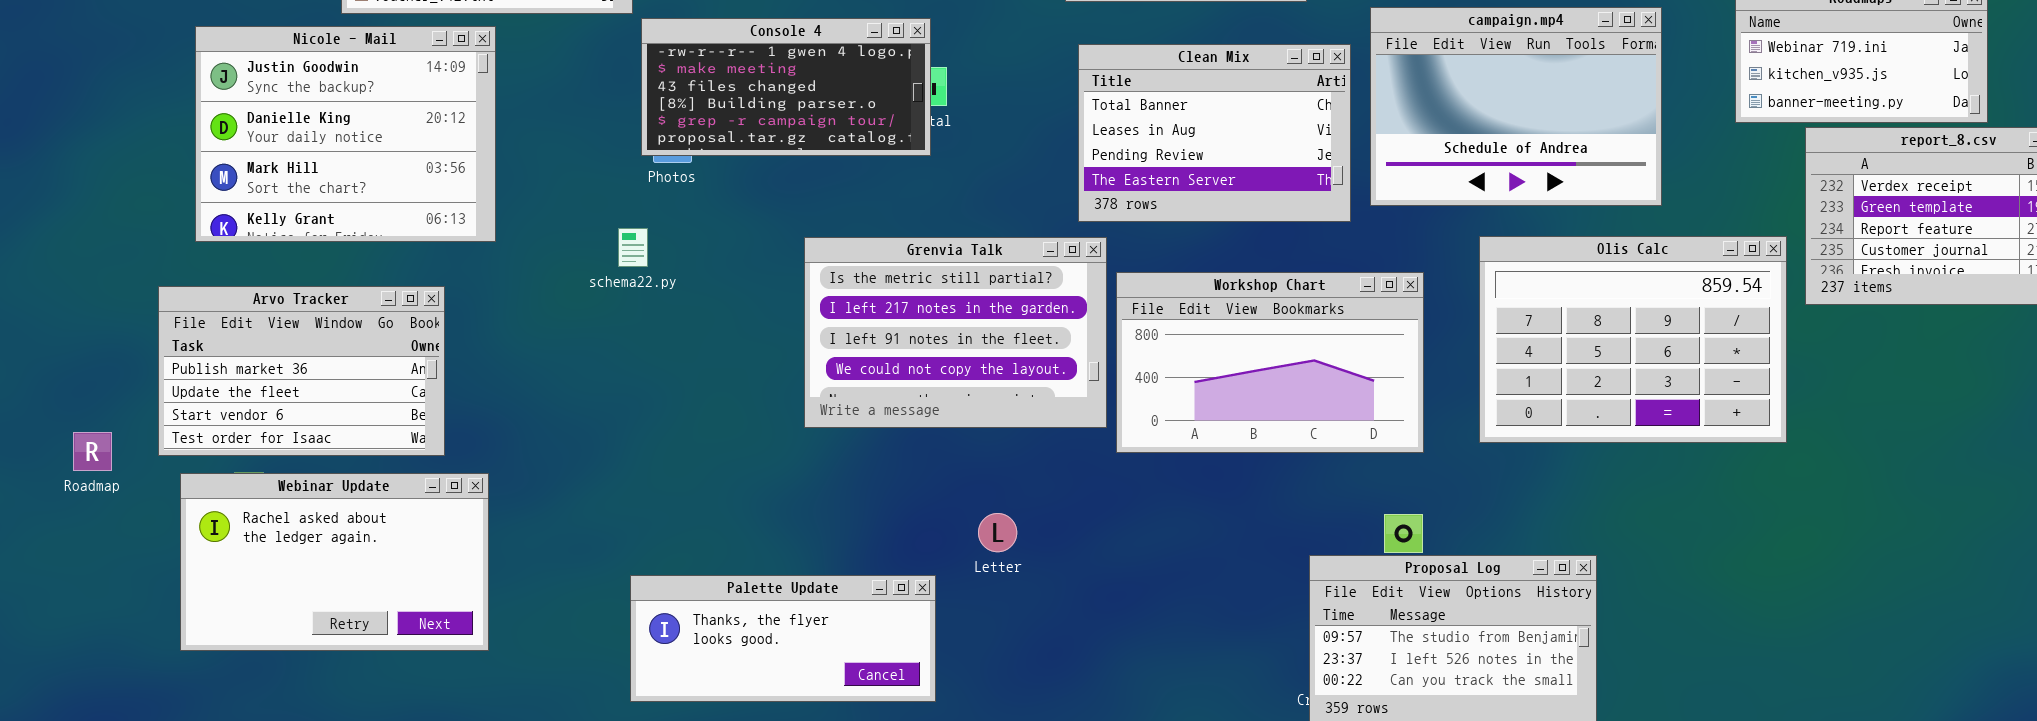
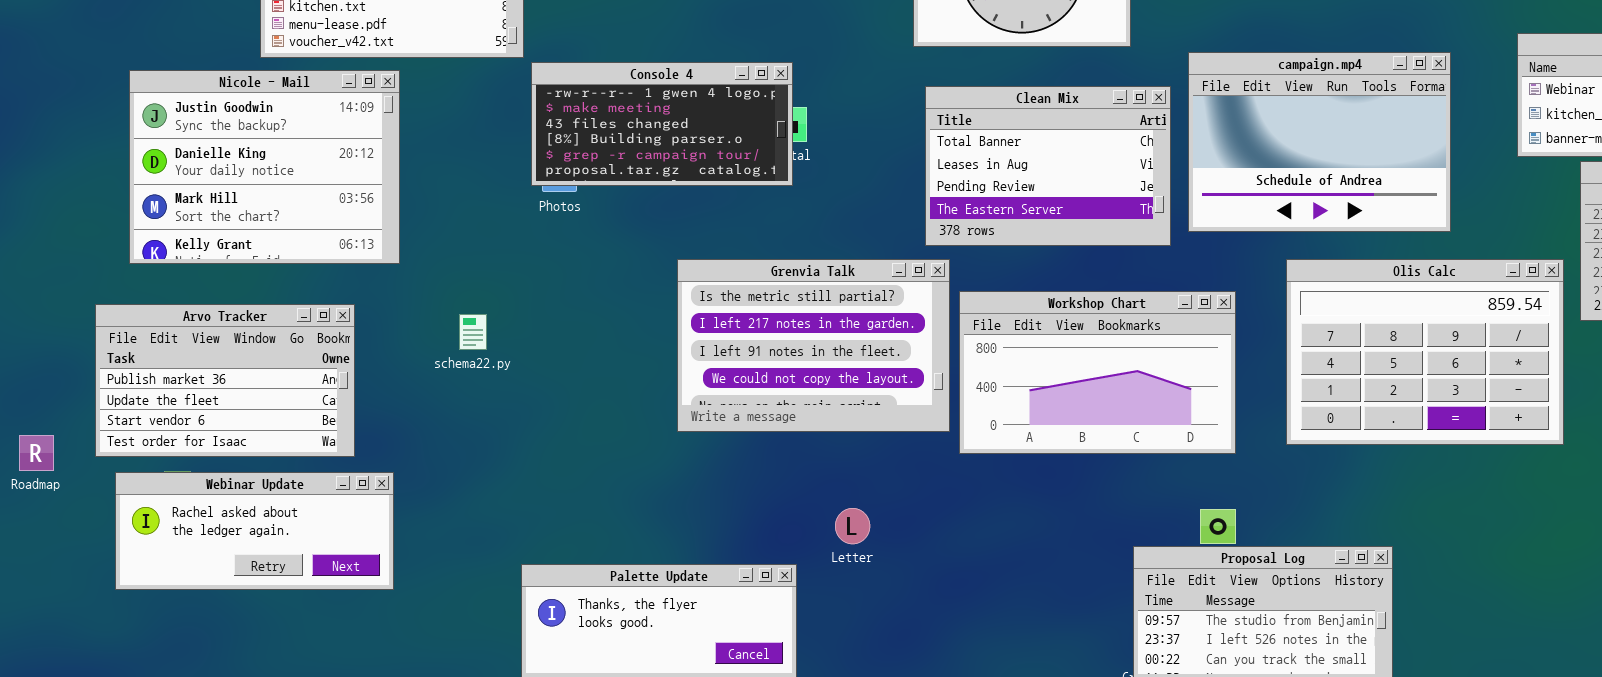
schema22.py: [618,228,648,267] -> [459,314,487,350], moved
Webinar Update: [180,473,489,651] -> [115,472,394,590], resized

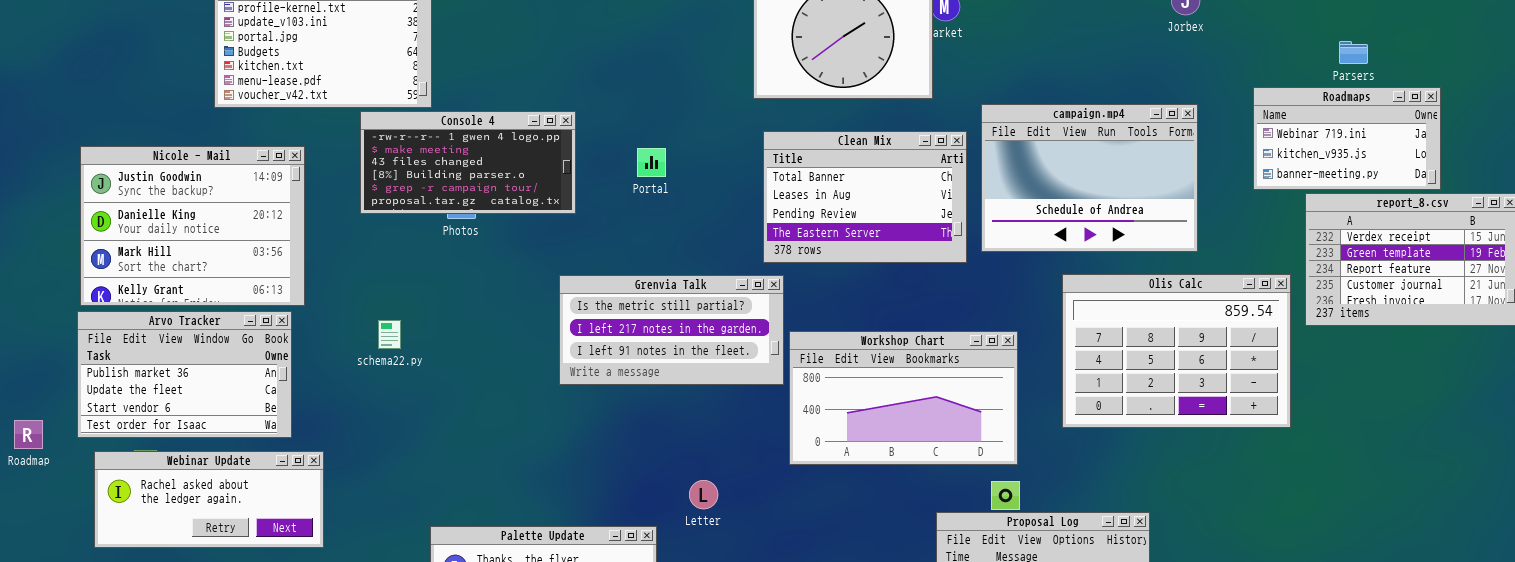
Console 4: [531,62,793,186] -> [360,111,576,214], moved
Nicole - Mail: [129,70,400,264] -> [80,146,305,306], moved
Grenvia Talk: [677,259,950,432] -> [559,275,784,385], resized
Workshop Chart: [959,291,1236,454] -> [789,331,1018,465], moved

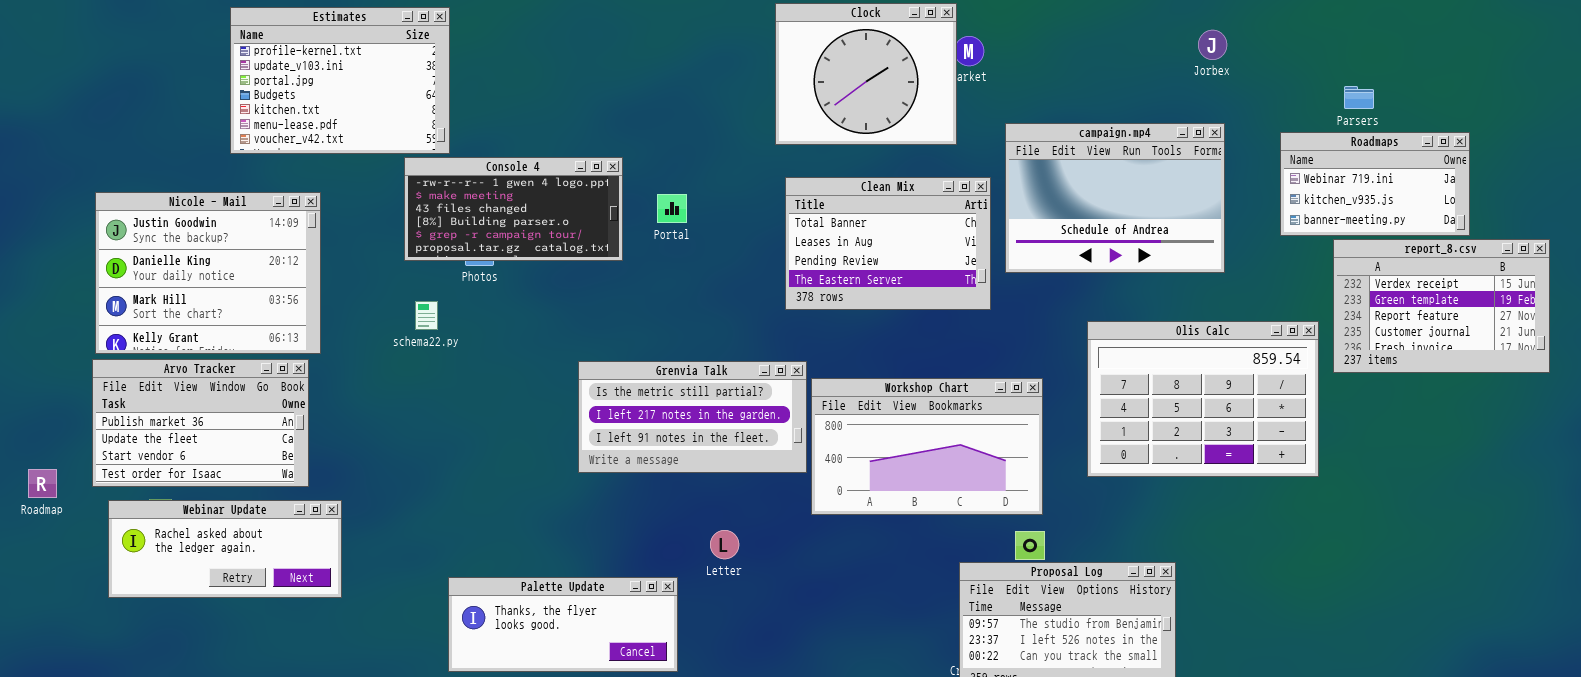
Parsers: [1339,41,1368,64] -> [1344,86,1374,109], moved
campaign.mp4: [981,104,1198,252] -> [1005,123,1225,273], moved
Console 4: [360,111,576,214] -> [404,157,623,261], moved
Grenvia Talk: [559,275,784,385] -> [578,361,807,473], moved
schema22.py: [378,320,401,349] -> [415,301,438,330], moved

